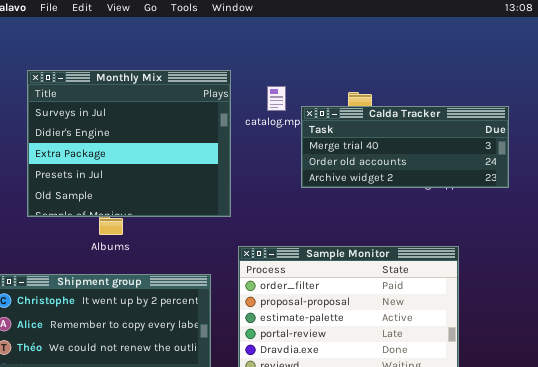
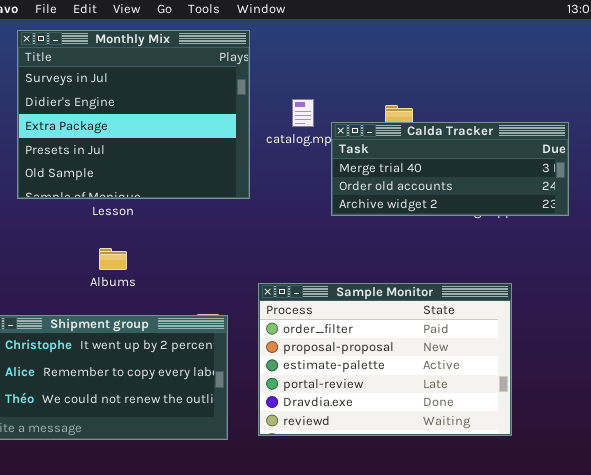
Monthly Mix: [27,70,231,217] -> [17,30,250,199], moved

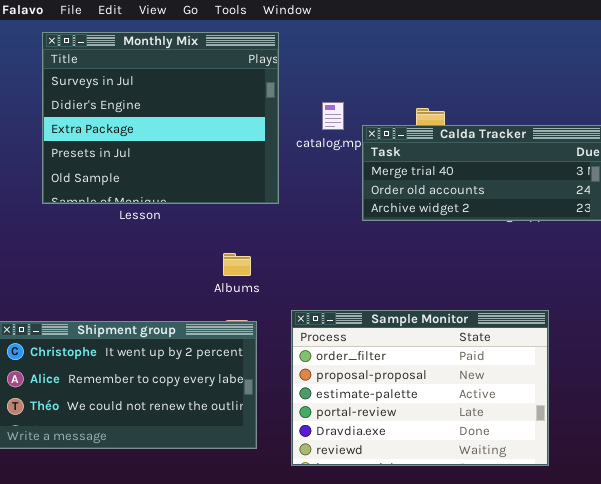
Albums: [99,248,127,270] -> [223,253,251,276], moved
Sample Monitor: [258,283,512,436] -> [291,310,549,466], moved

